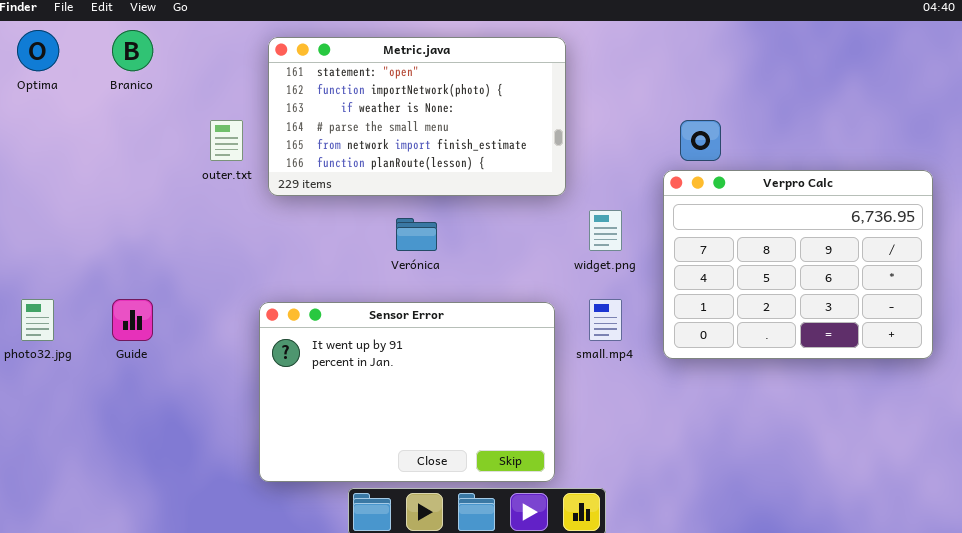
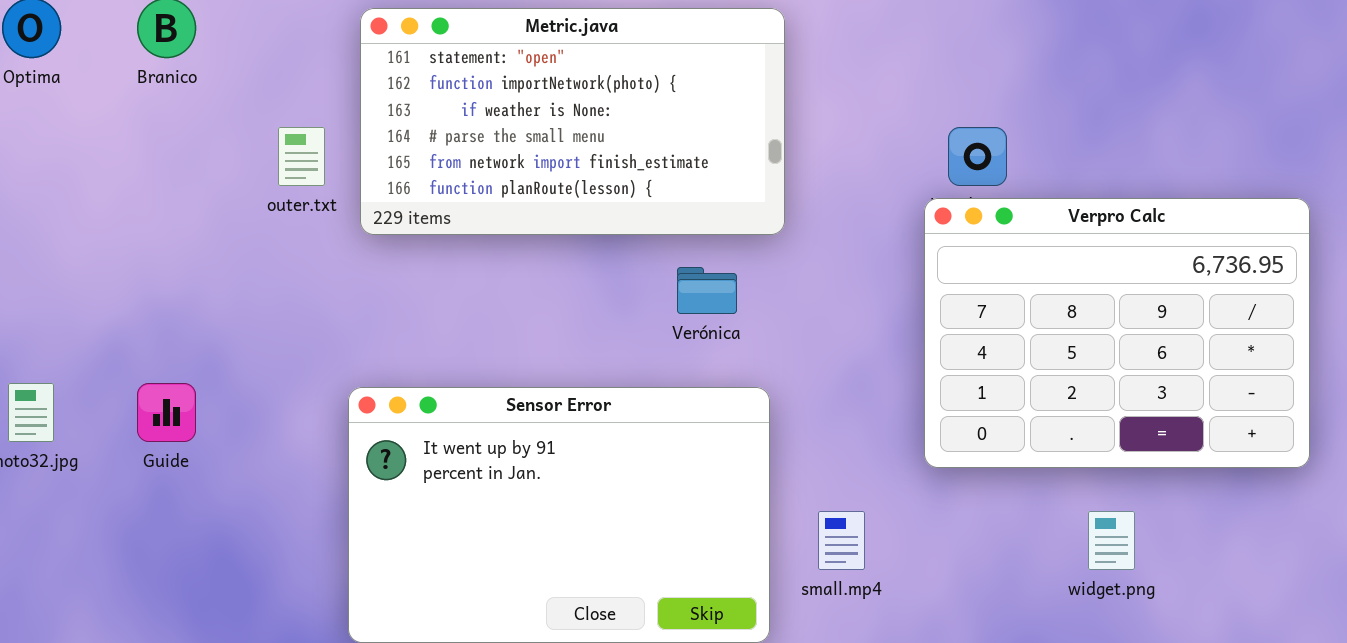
widget.png: [589,210,622,251] -> [1088,511,1135,570], moved
Verónica: [396,218,437,251] -> [677,267,737,314], moved
small.mp4: [589,299,622,341] -> [818,511,865,570], moved

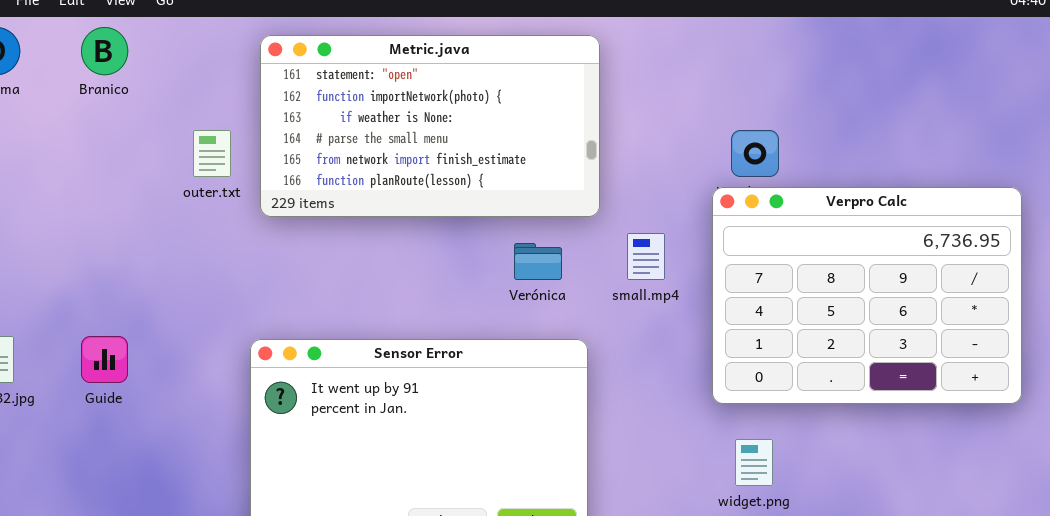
small.mp4: [818,511,865,570] -> [627,233,665,280], moved
widget.png: [1088,511,1135,570] -> [735,439,773,486], moved

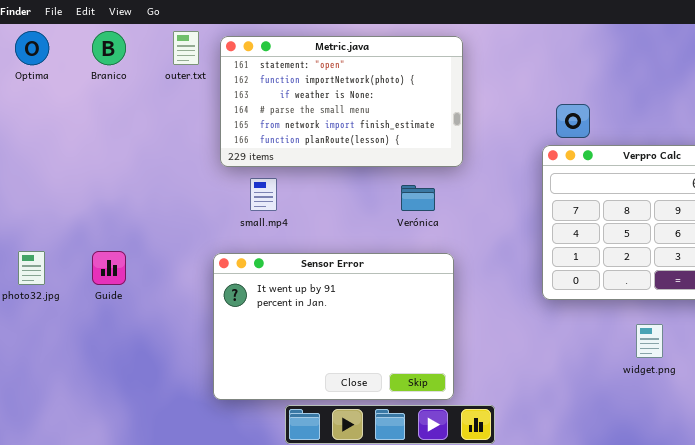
outer.txt: [193,130,231,177] -> [173,31,199,65], moved
small.mp4: [627,233,665,280] -> [250,178,277,211], moved
widget.png: [735,439,773,486] -> [636,324,663,358], moved

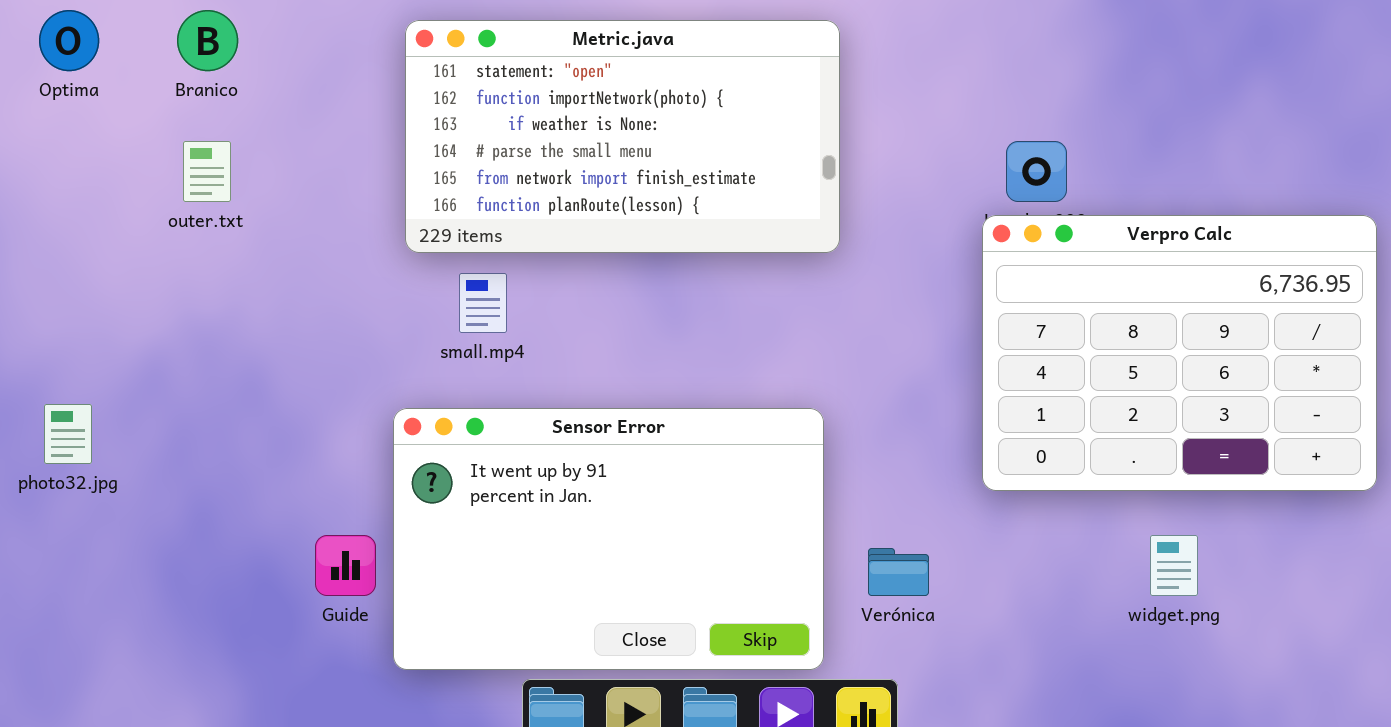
outer.txt: [173,31,199,65] -> [183,141,231,202], moved
Verónica: [401,185,435,211] -> [868,548,929,596], moved
Guide: [92,251,126,285] -> [315,535,376,596], moved

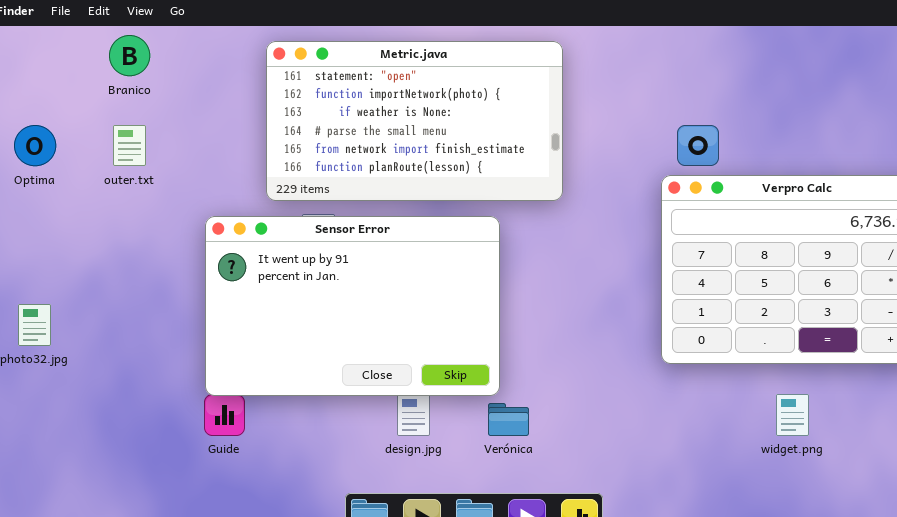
Optima: [39,10,99,71] -> [14,125,56,166], moved
Sensor Error: [393,408,824,670] -> [205,216,500,396], moved
Verónica: [868,548,929,596] -> [488,403,529,436], moved

